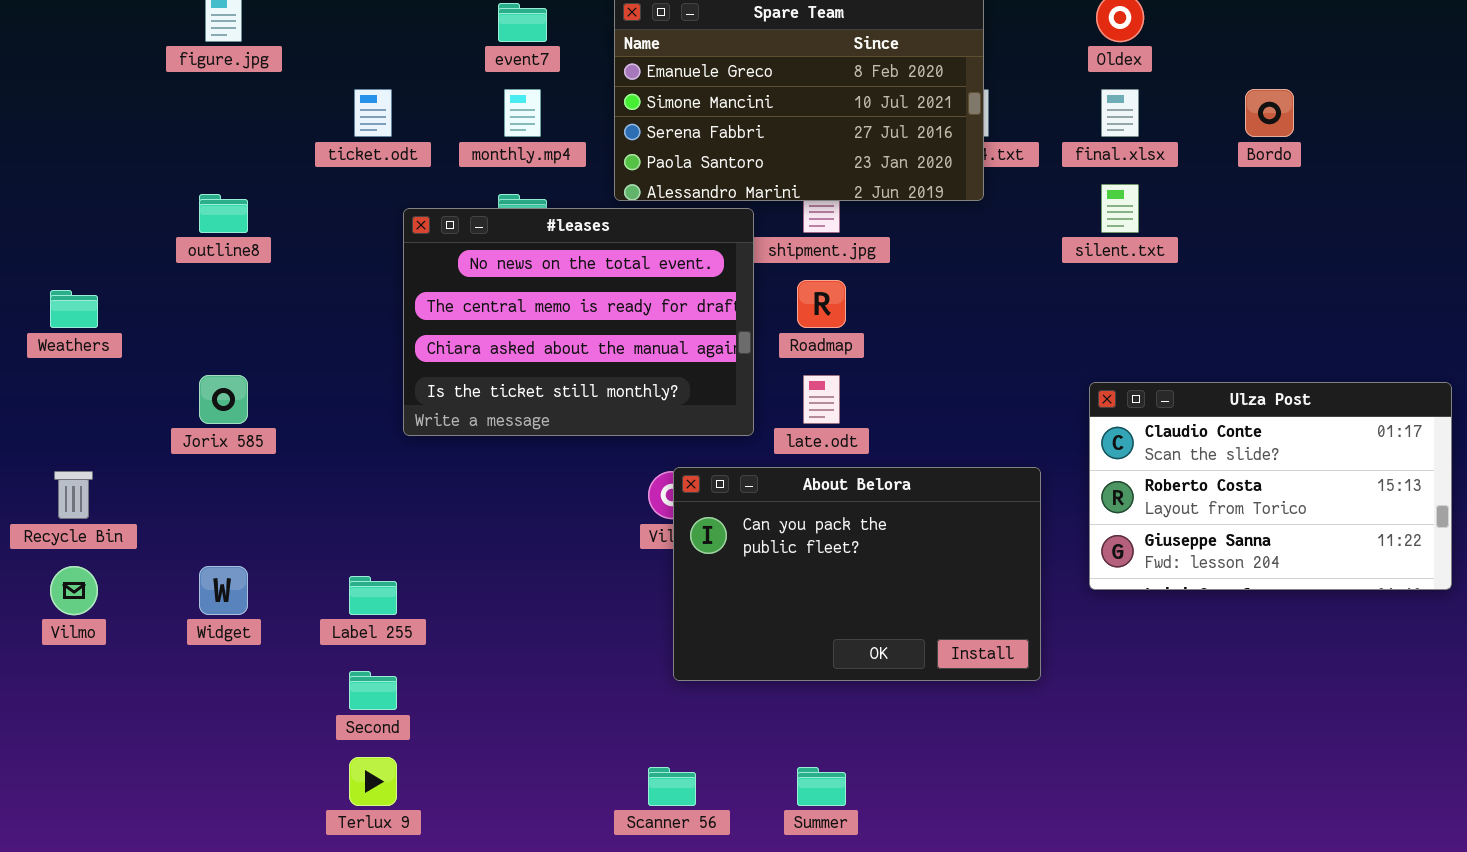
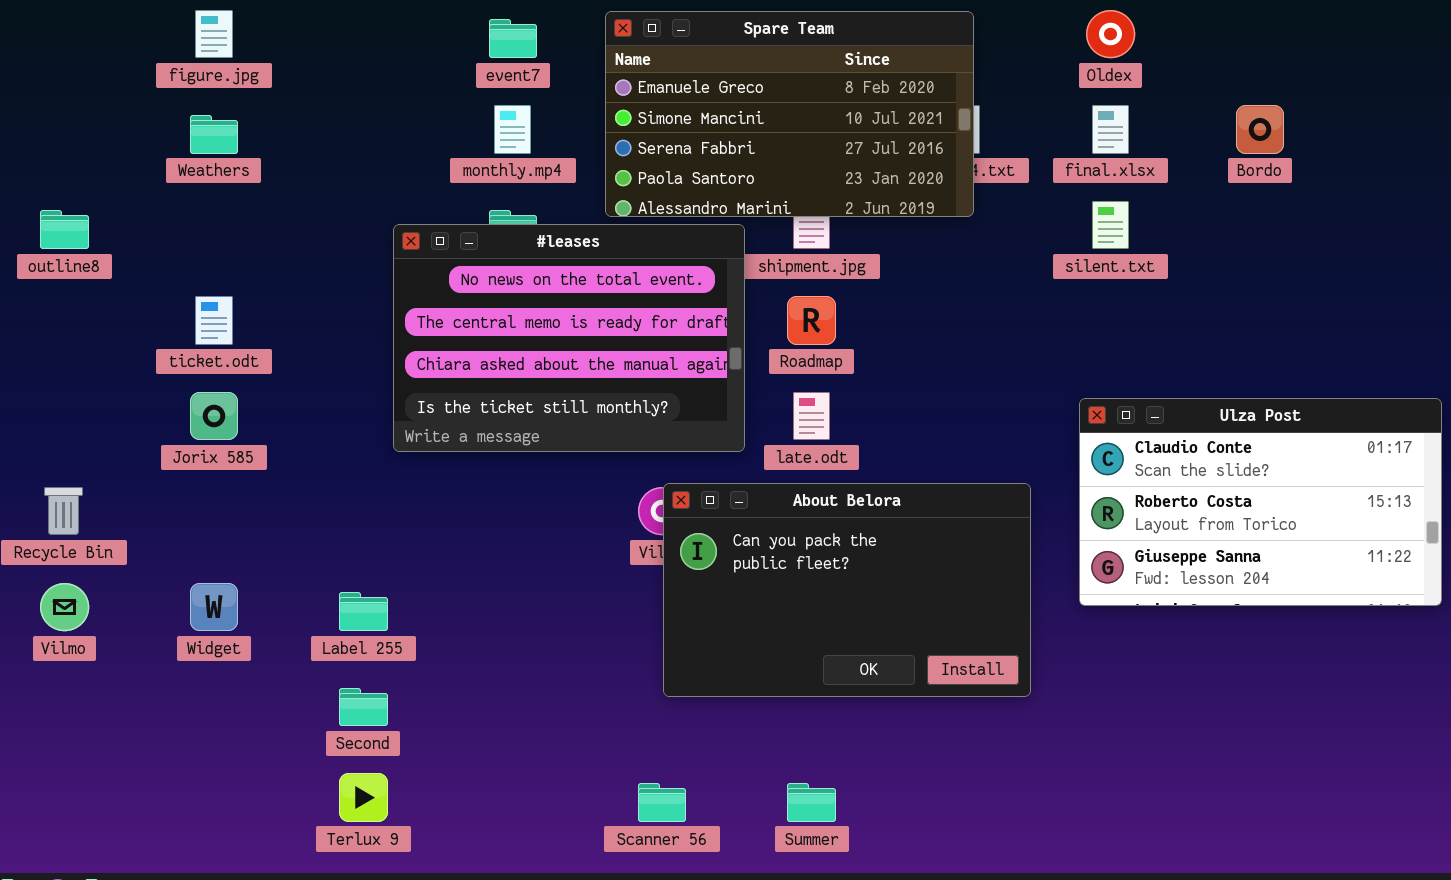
ticket.odt: [354,89,392,137] -> [195,296,233,345], moved
outline8: [199,194,248,233] -> [40,210,89,249], moved
Weathers: [50,290,98,328] -> [190,115,238,154], moved

